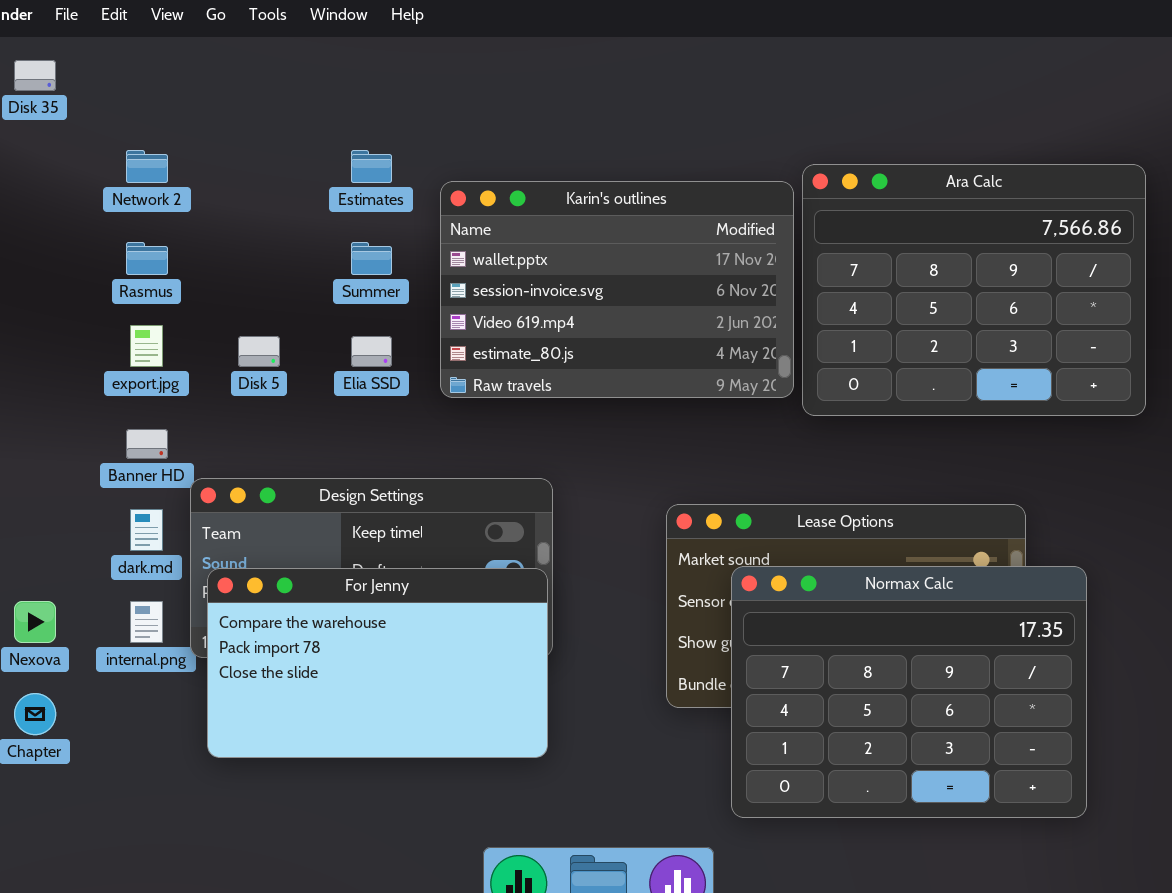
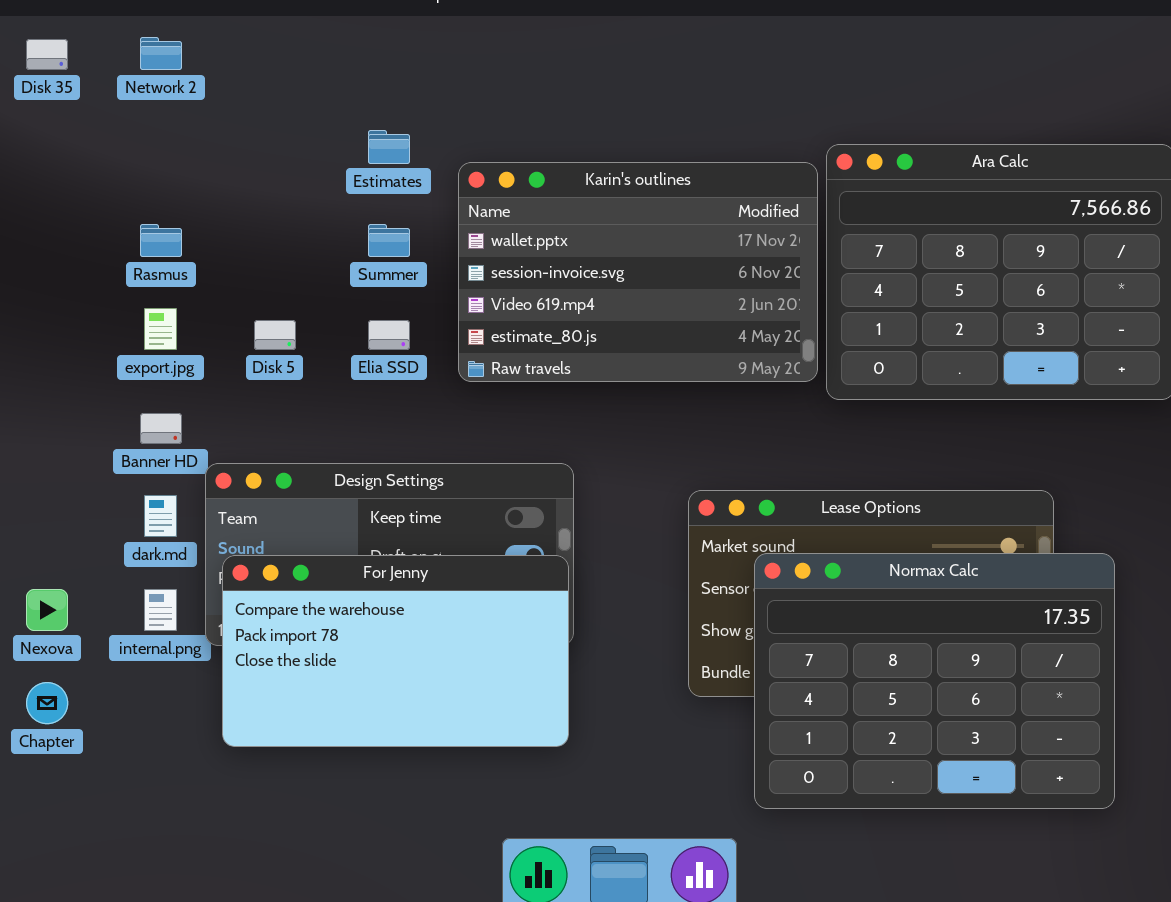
Network 2: [126,150,168,183] -> [140,37,182,70], moved

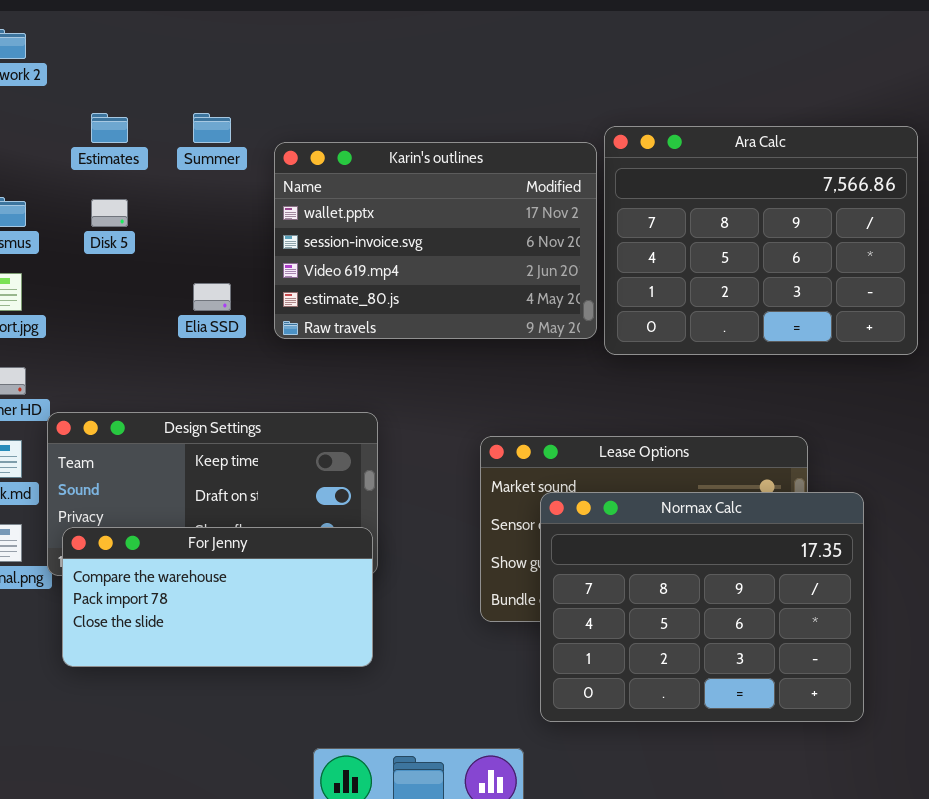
Estimates: [368,130,410,164] -> [91,113,128,143], moved
Summer: [368,224,410,257] -> [193,113,231,143], moved
Disk 5: [254,320,296,350] -> [91,199,128,227], moved
For Jenny: [222,555,569,747] -> [62,527,373,667], resized

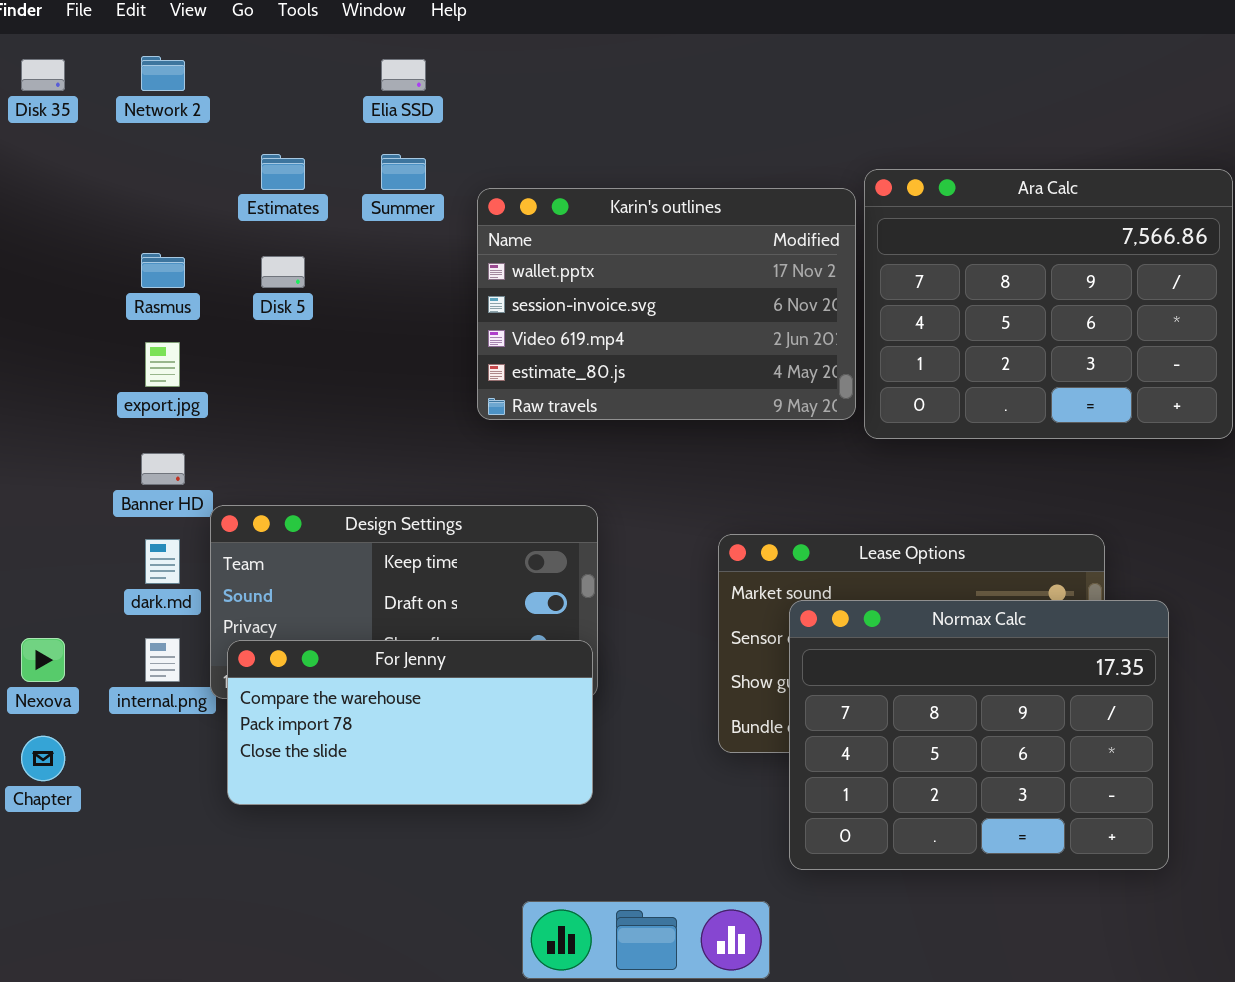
Elia SSD: [193,283,231,311] -> [381,59,426,91], moved

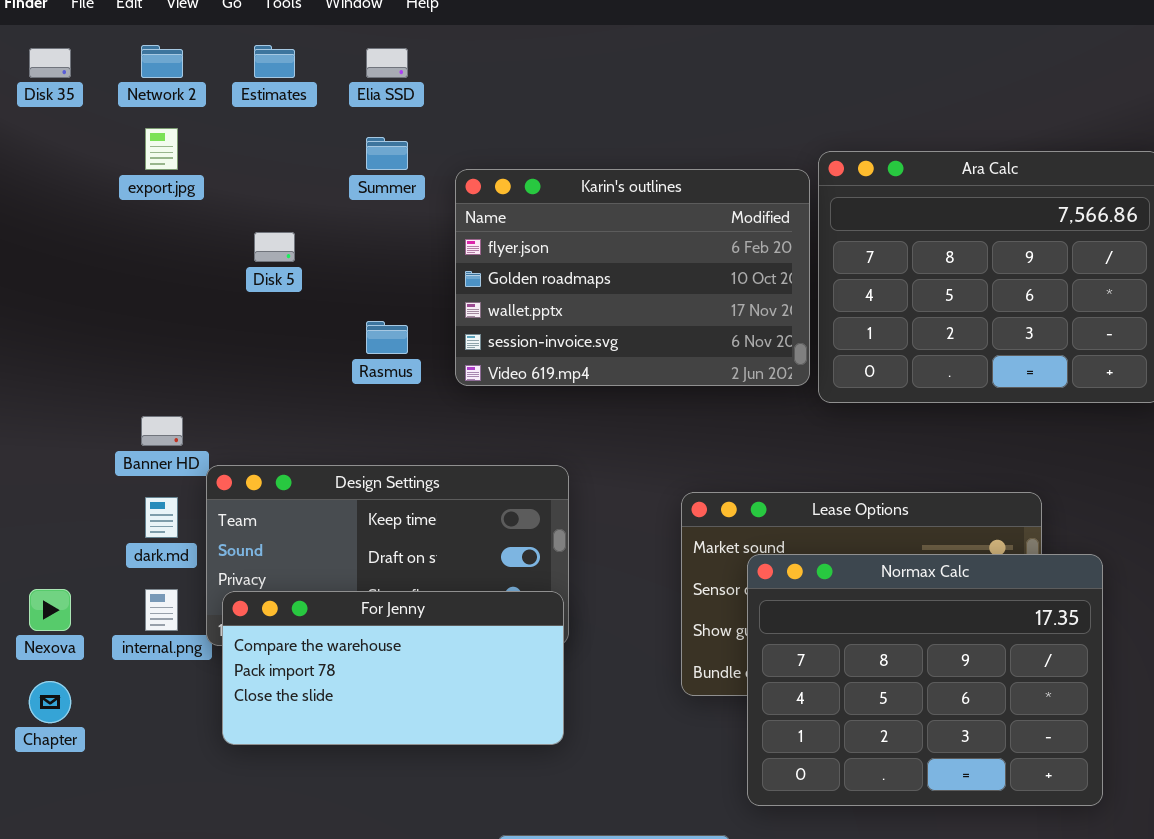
Estimates: [261,154,305,190] -> [254,45,295,78], moved
Karin's outlines: [477,188,856,420] -> [455,169,810,386], scrolled up 2 rows
Rasmus: [141,253,185,288] -> [366,321,408,354], moved
export.jpg: [145,342,180,387] -> [145,128,178,170], moved

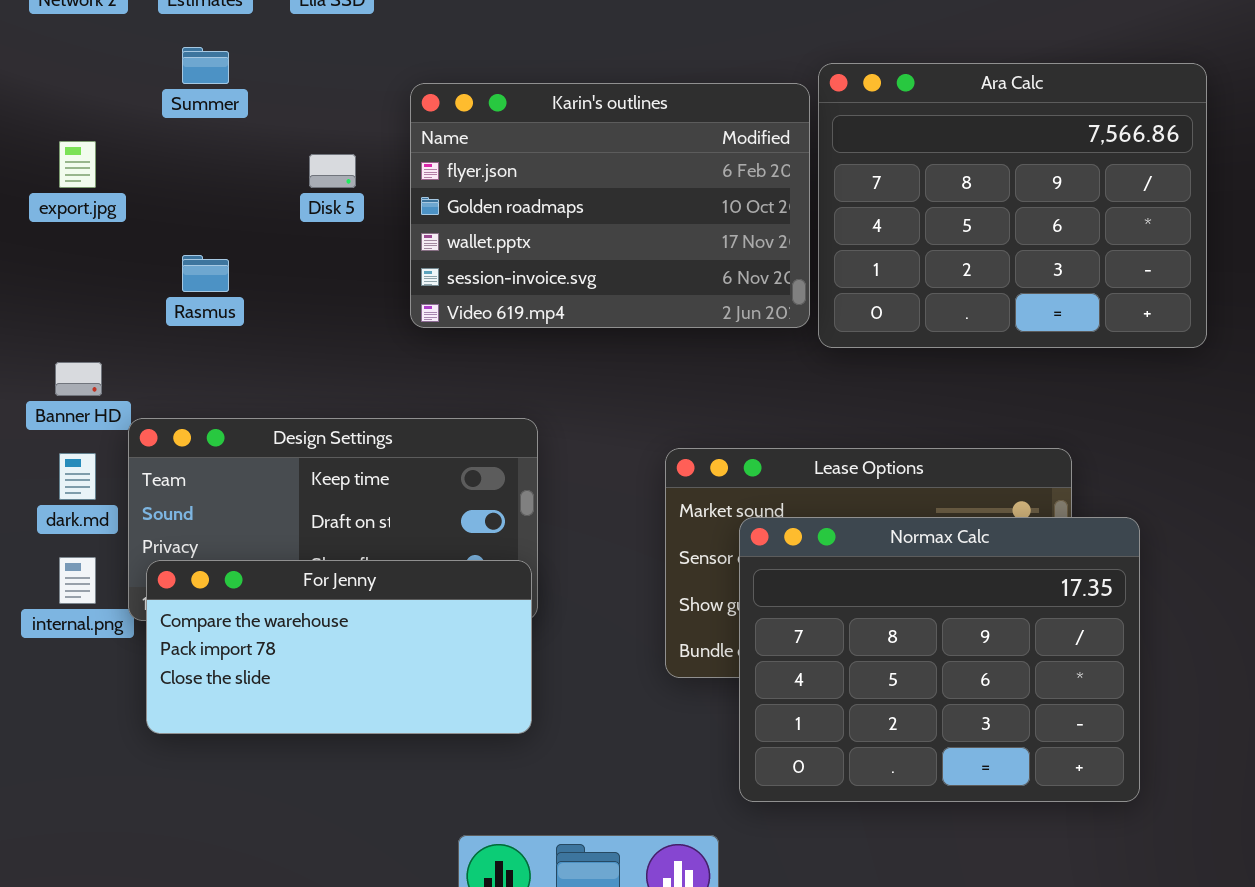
export.jpg: [145,128,178,170] -> [59,141,96,188], moved
Summer: [366,137,408,170] -> [182,47,229,84], moved
Disk 5: [254,232,295,262] -> [309,154,356,188], moved
Rasmus: [366,321,408,354] -> [182,255,229,292], moved

